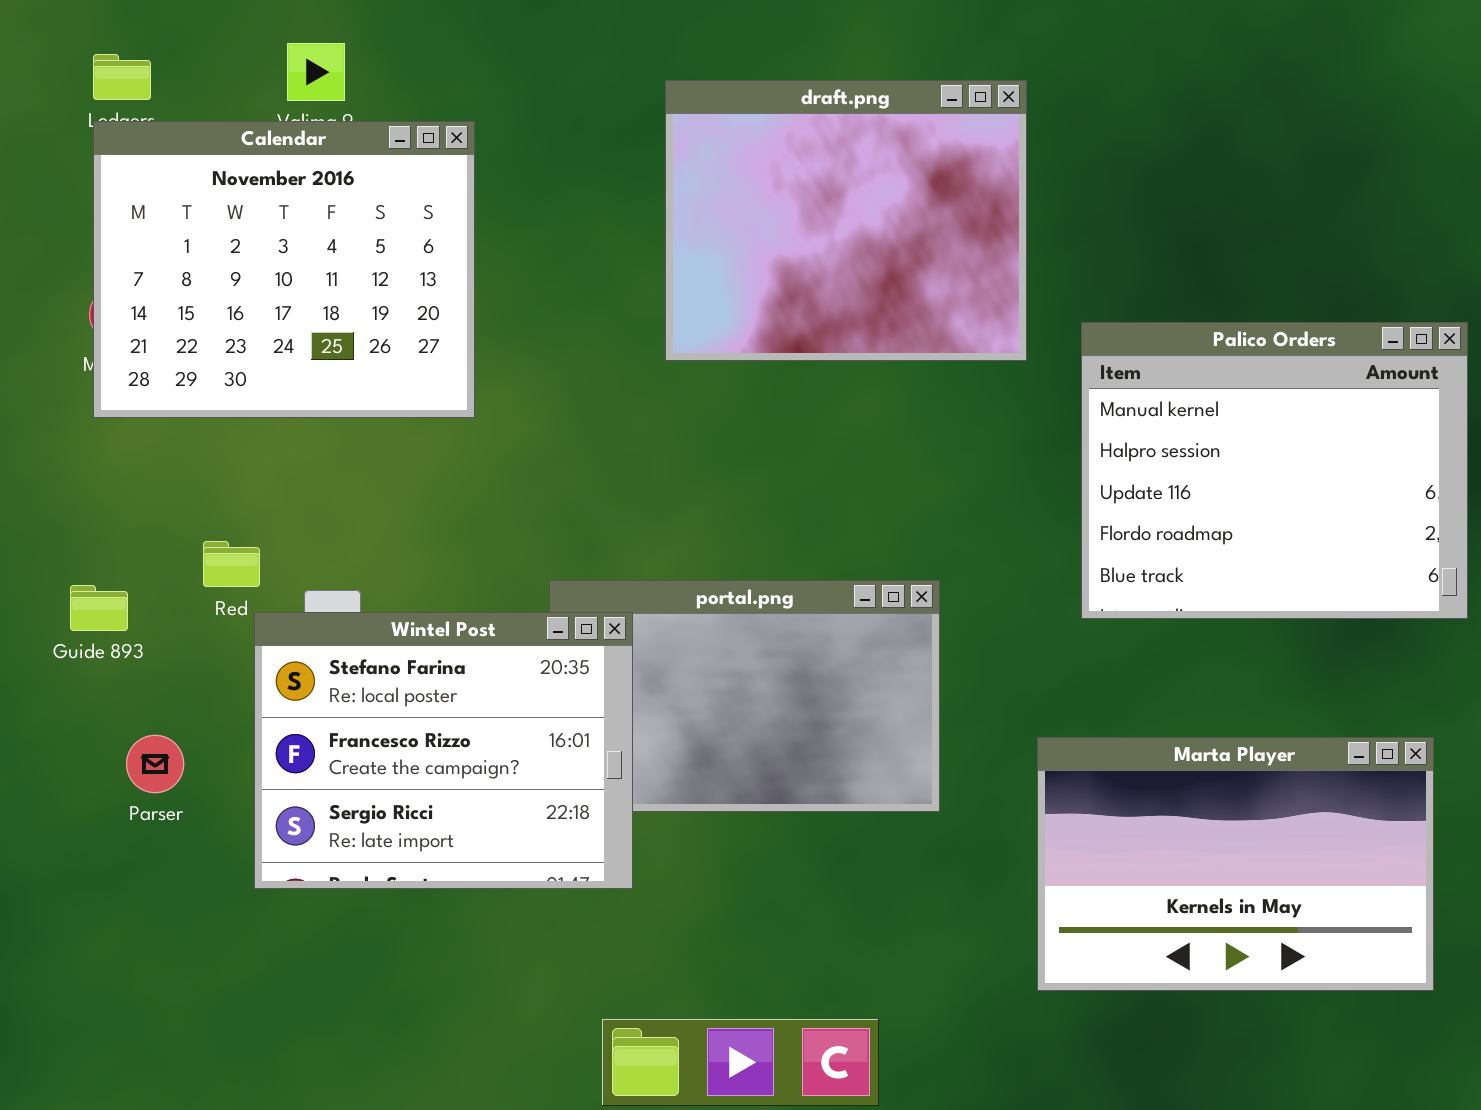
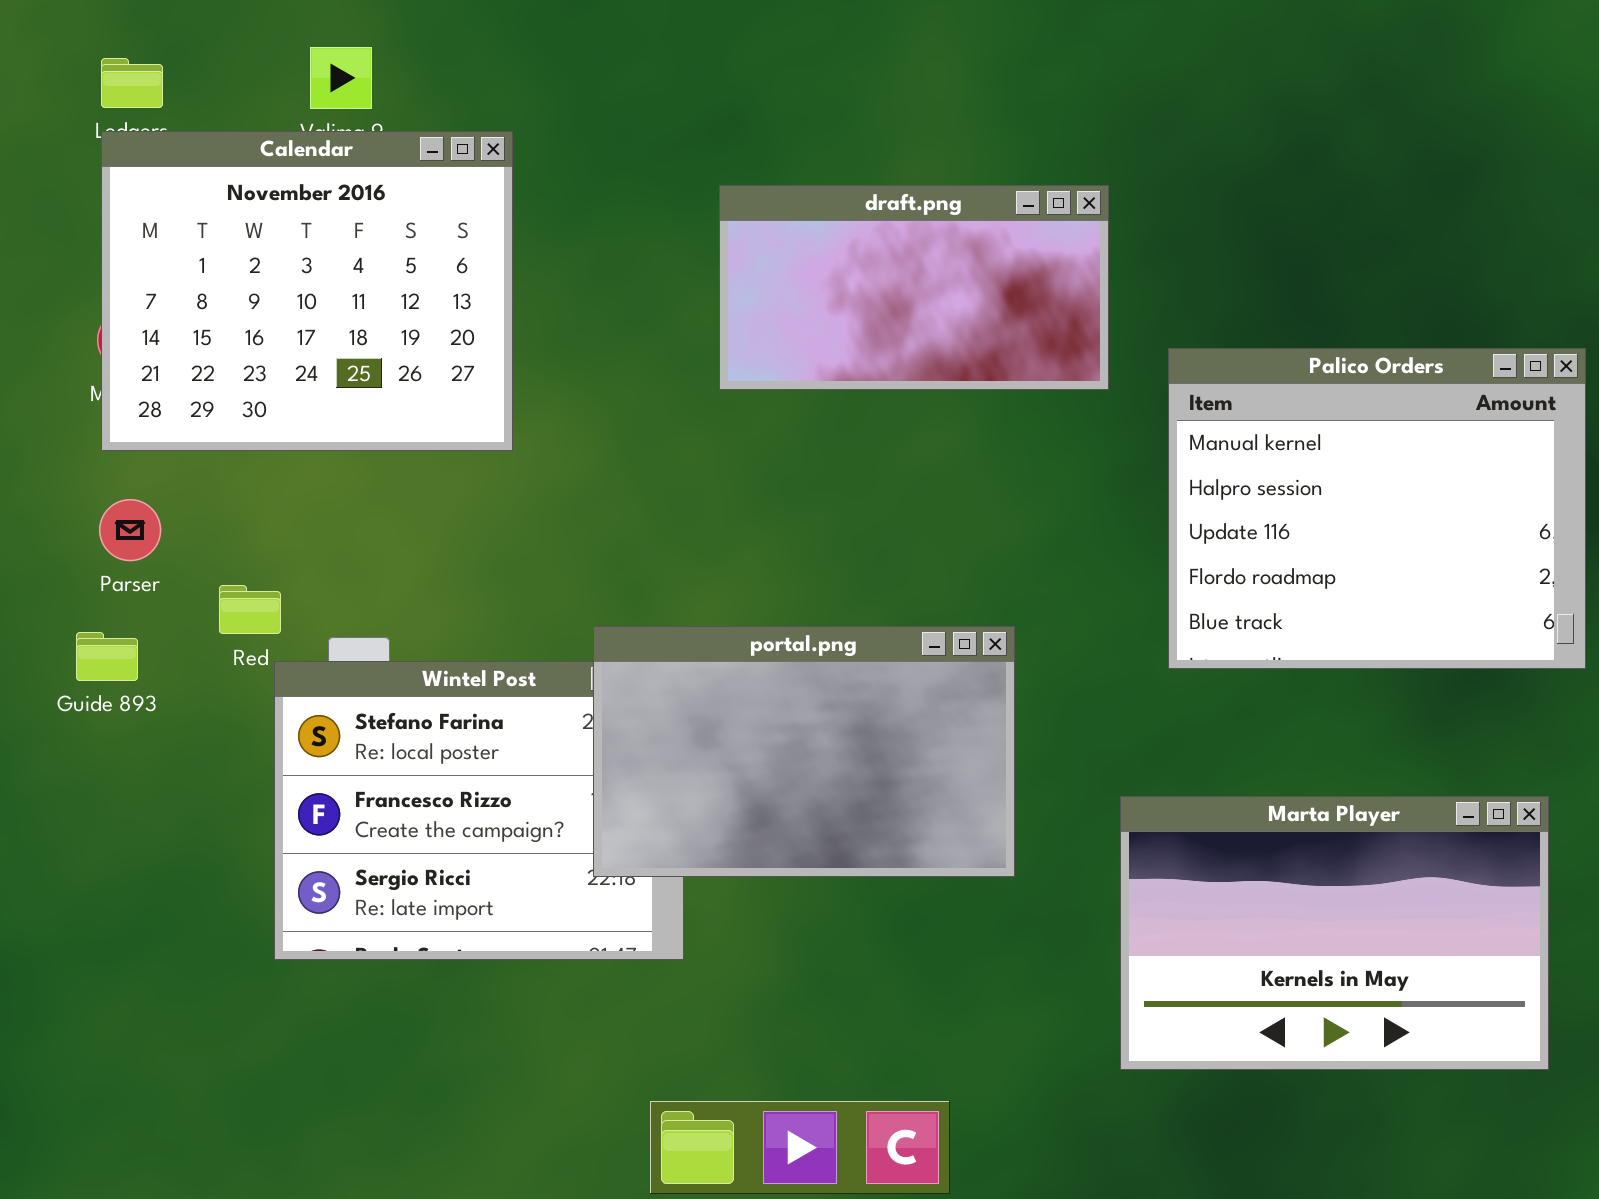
draft.png: [665,80,1027,361] -> [719,185,1109,390], resized
portal.png: [549,580,940,812] -> [593,626,1015,877], raised
Parser: [126,735,184,793] -> [99,499,161,561], moved

